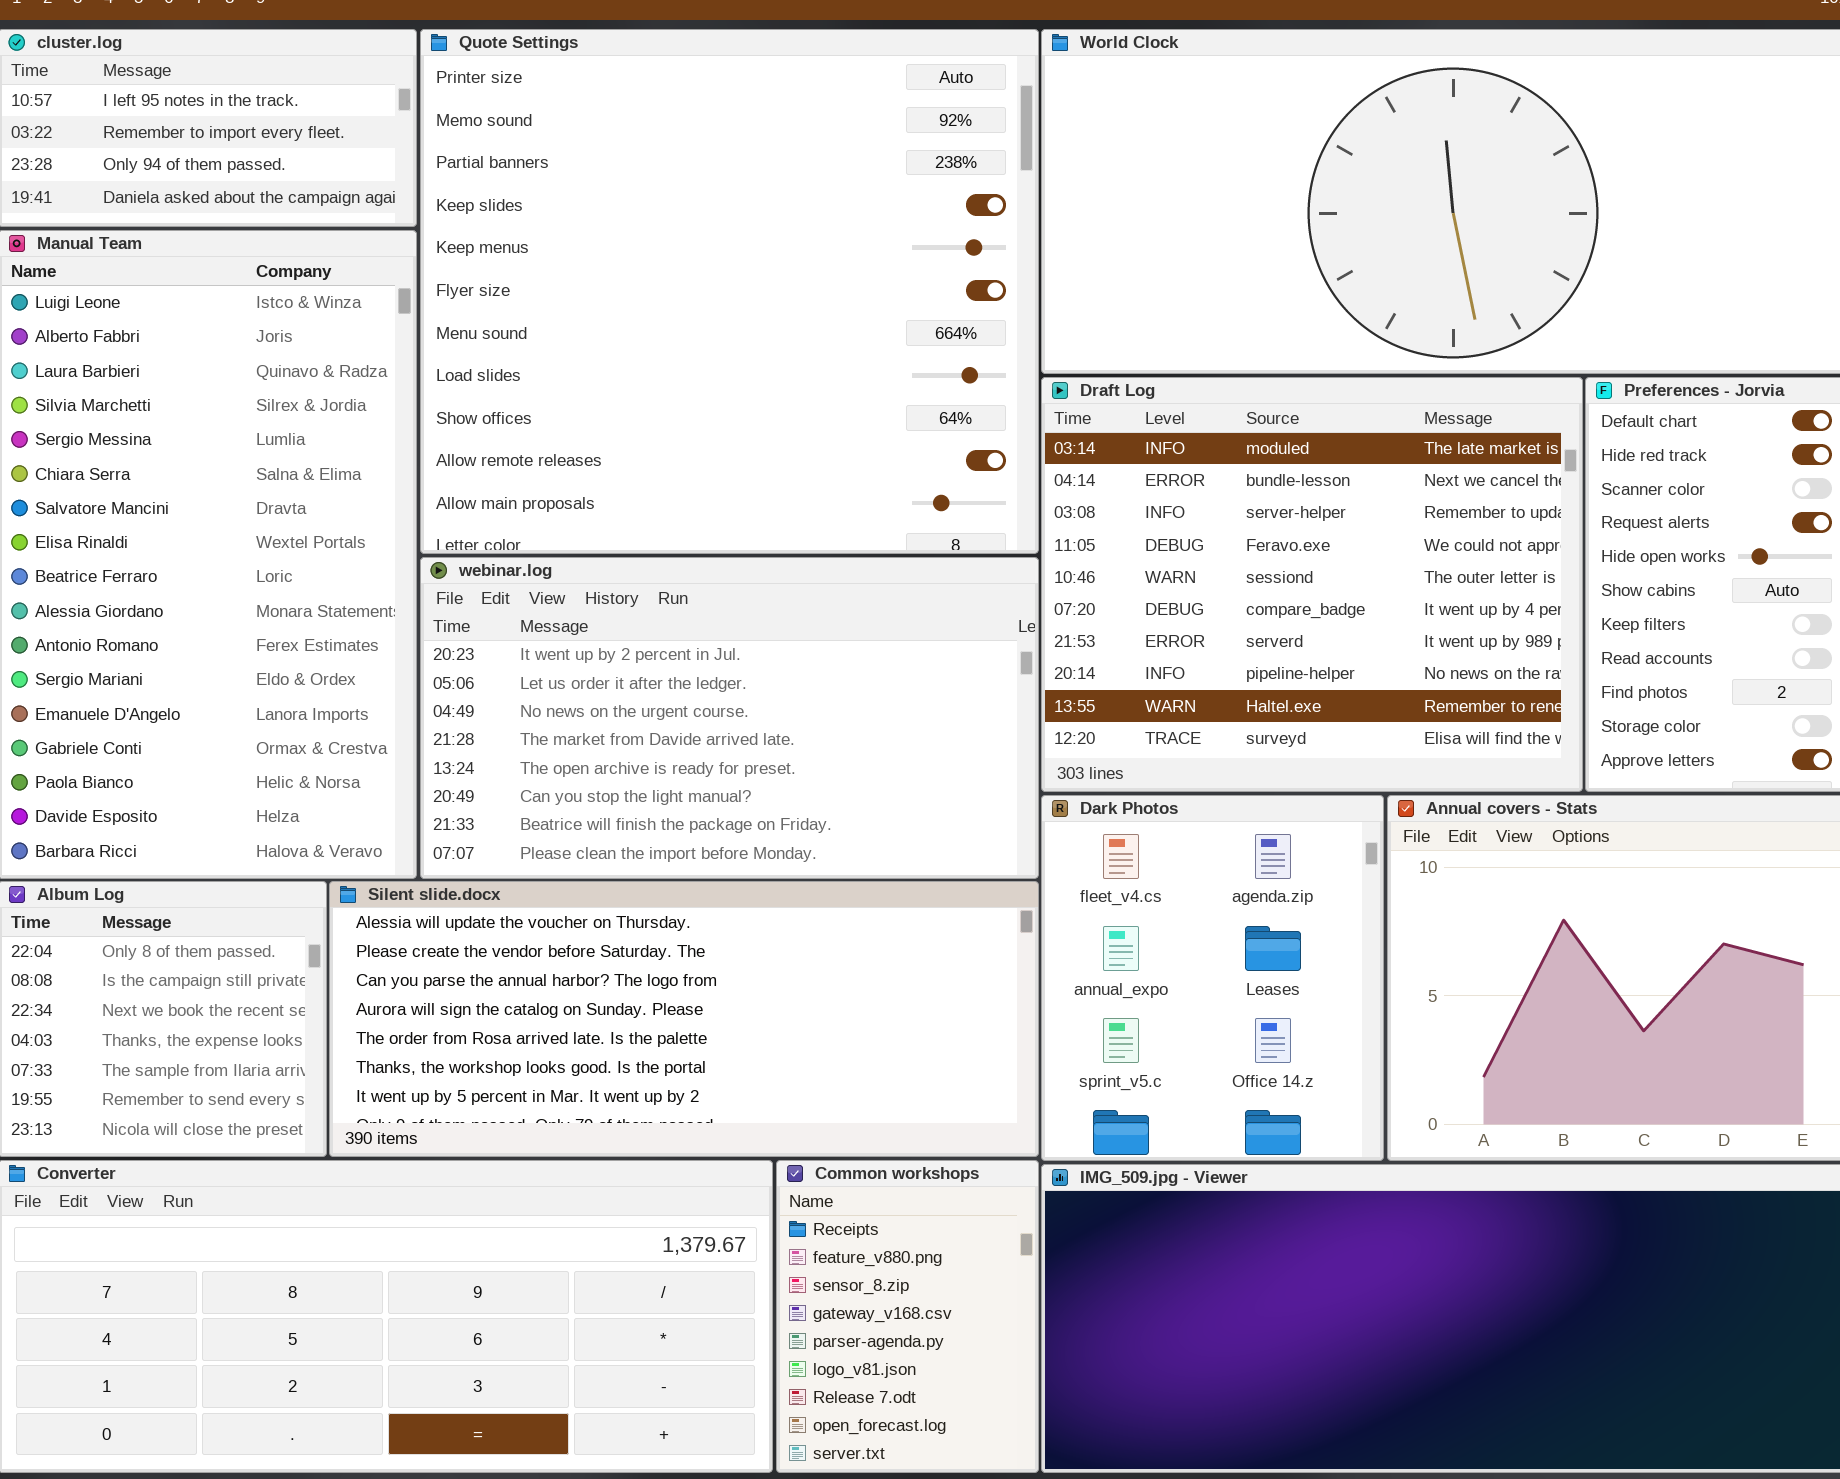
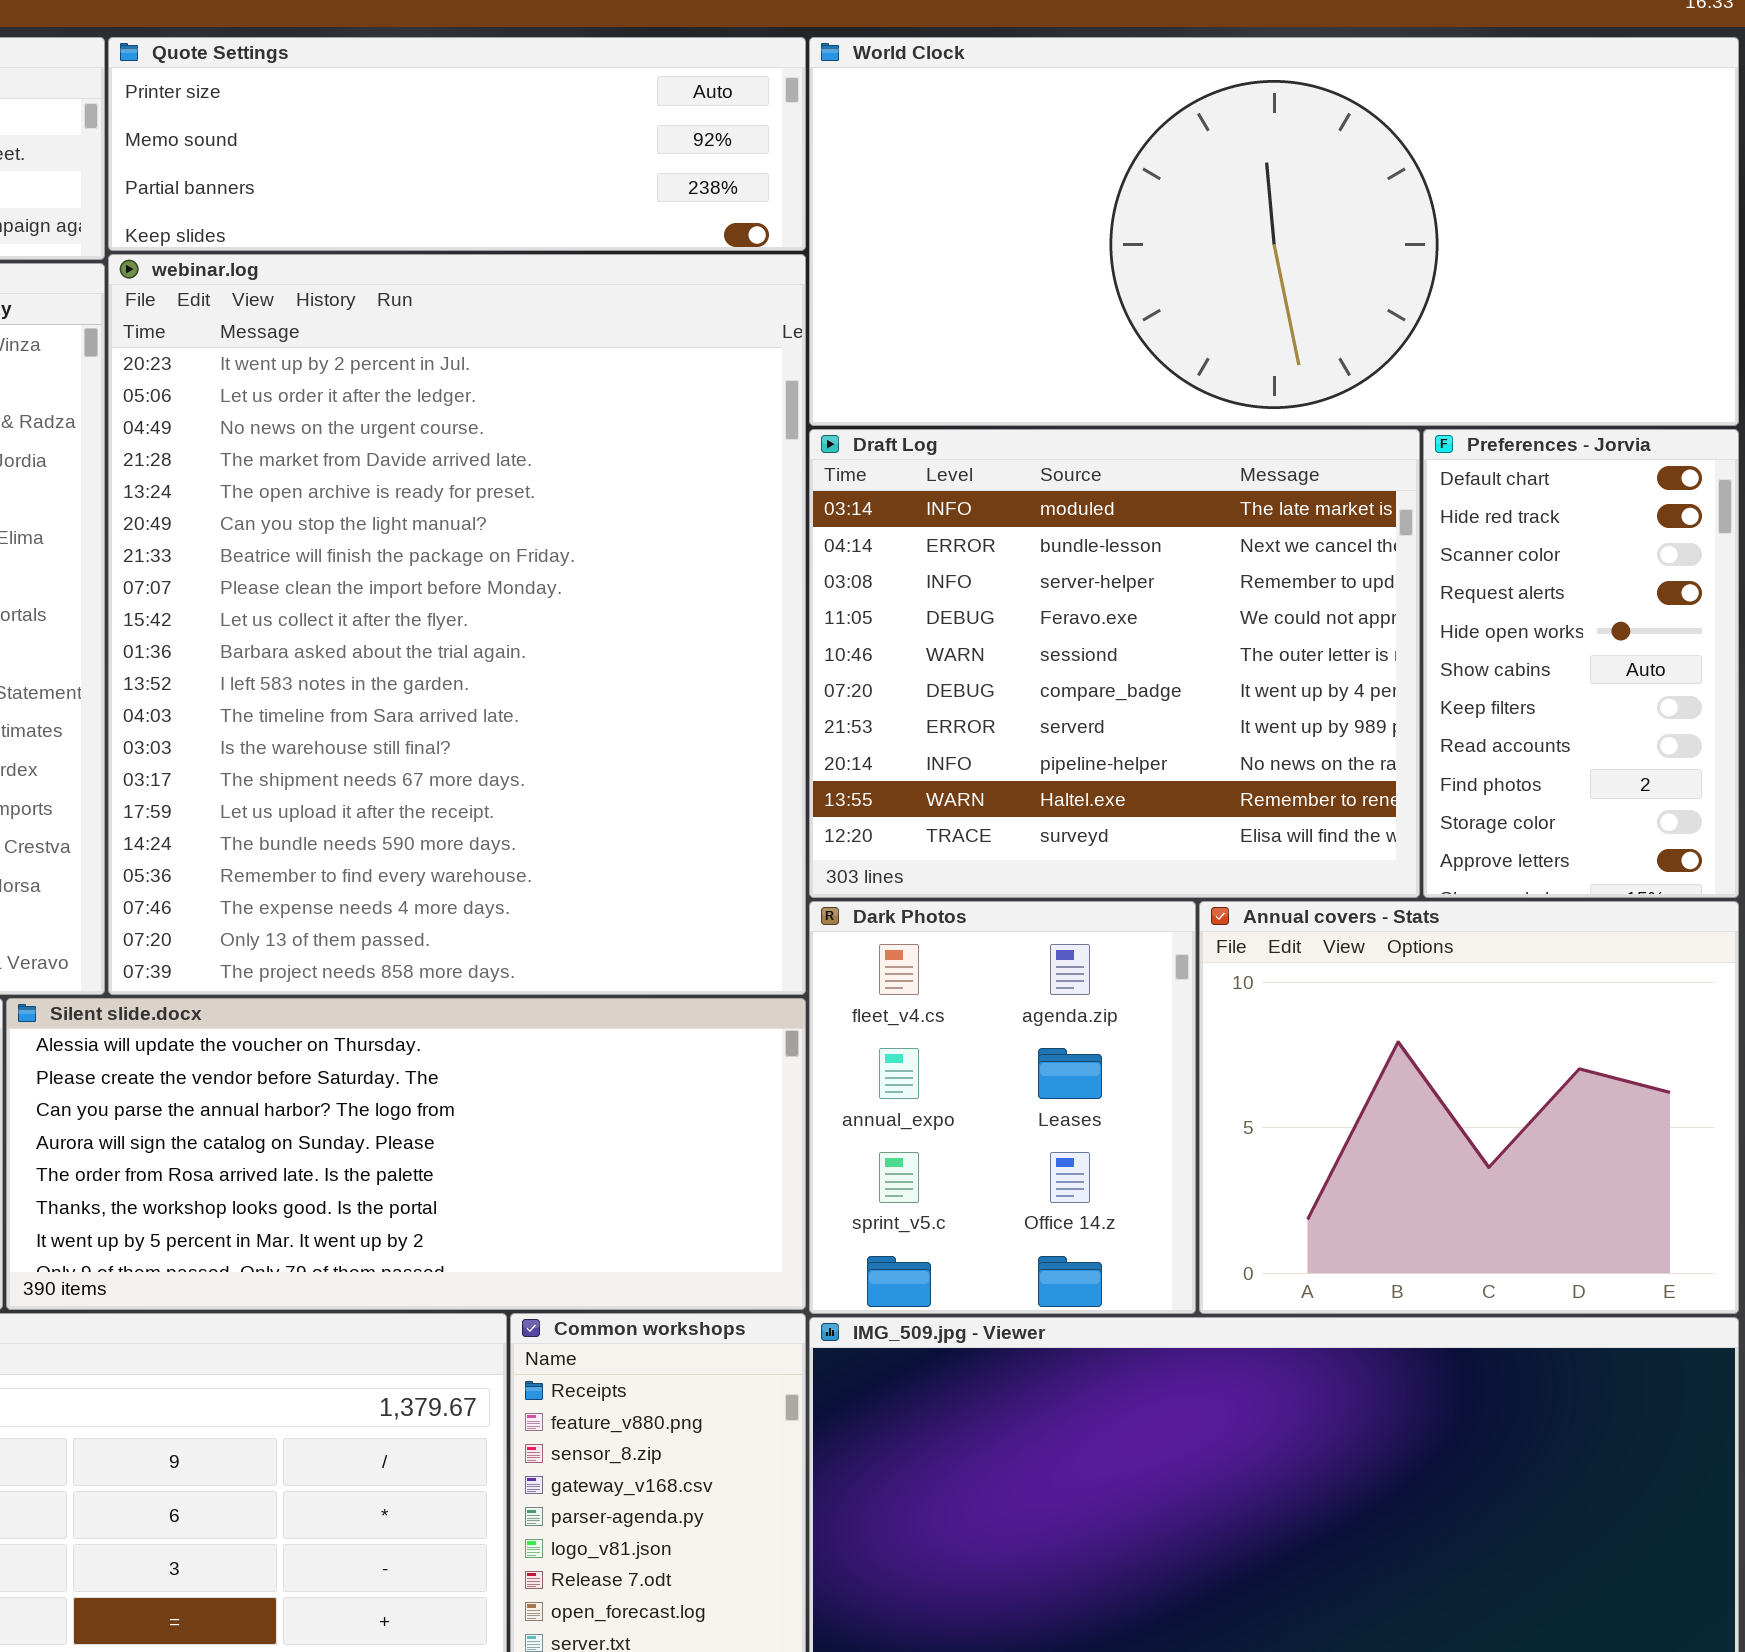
Quote Settings: [420,29,1039,554] -> [108,37,806,251], resized
webinar.log: [420,557,1039,879] -> [108,254,806,995], resized

